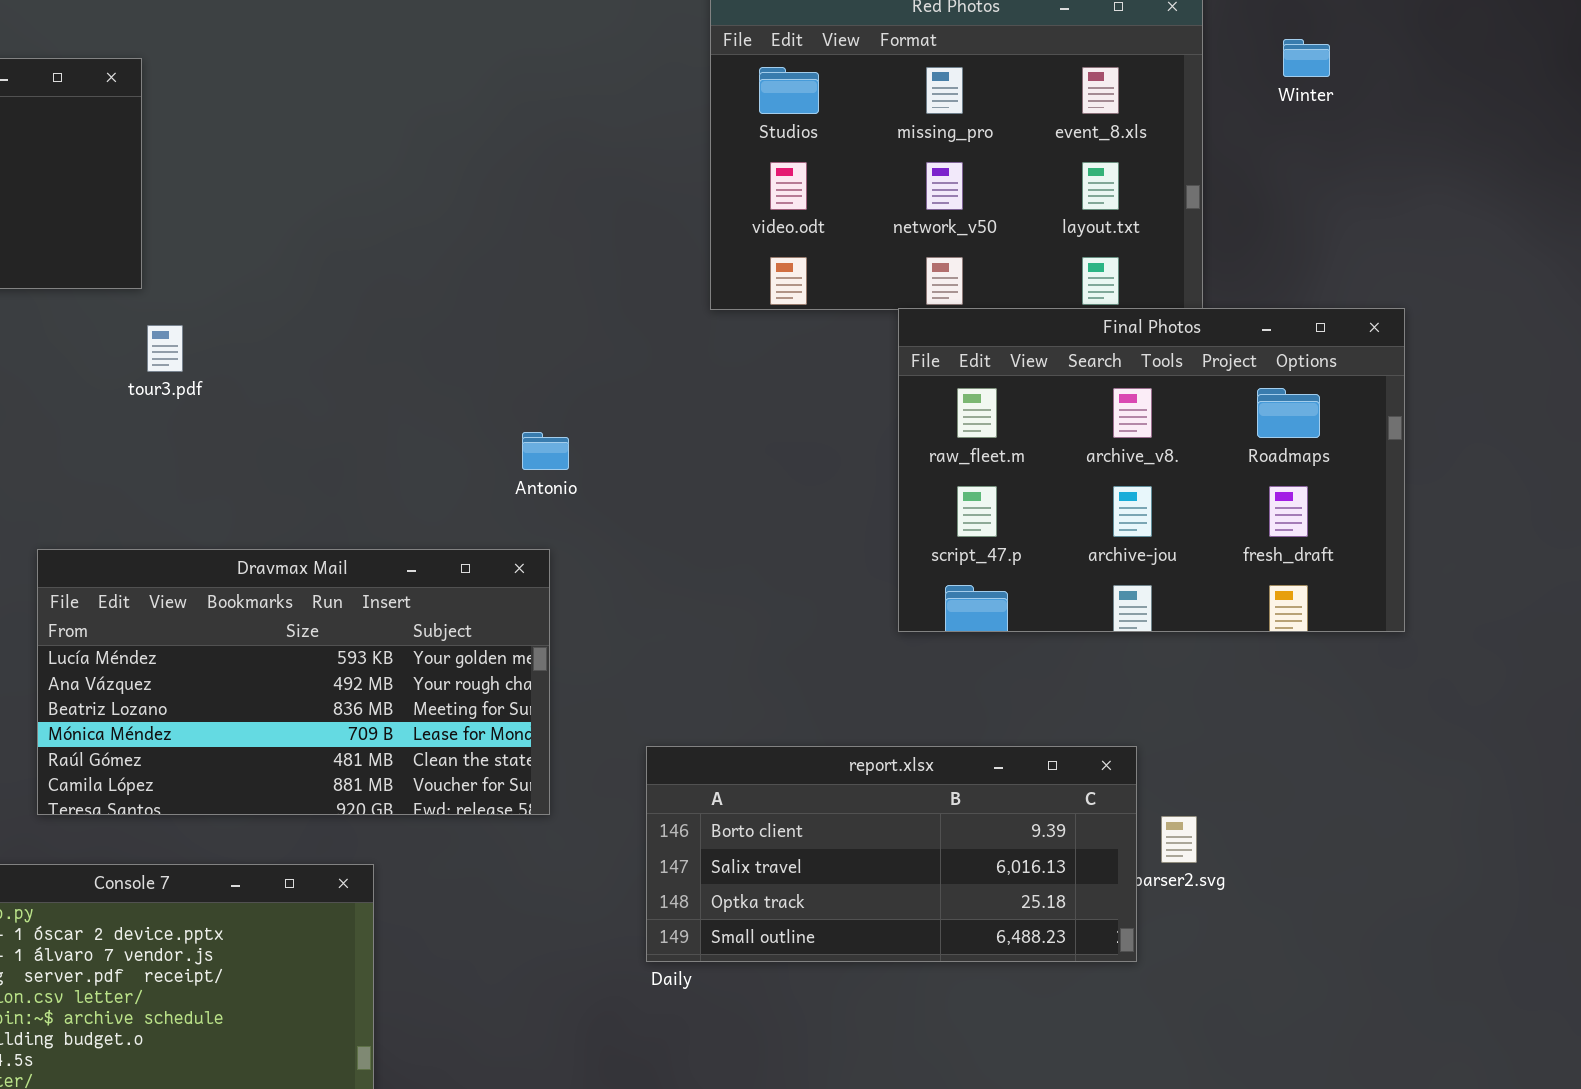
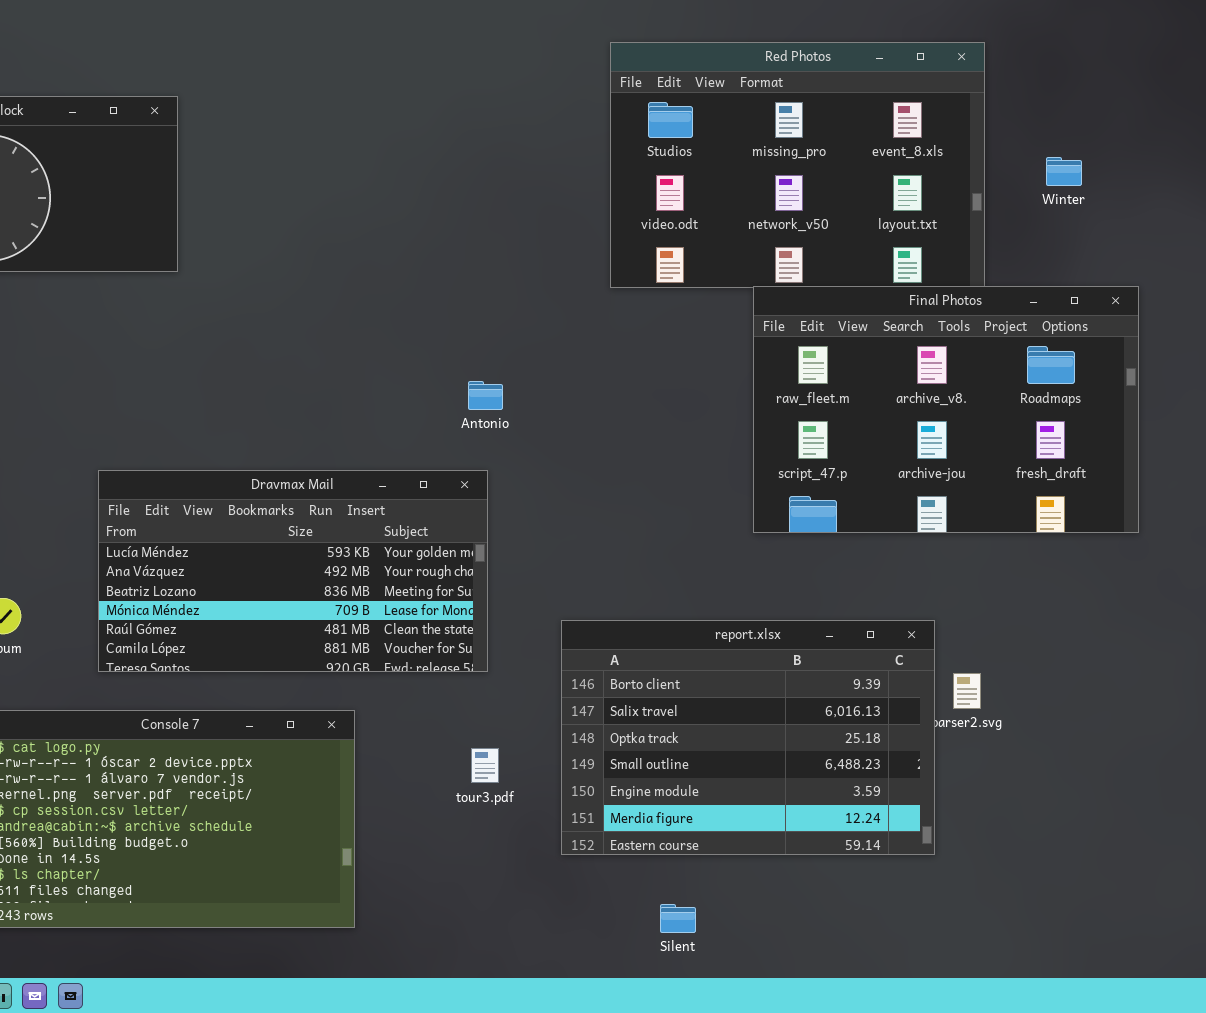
Winter: [1283,39,1330,77] -> [1046,157,1082,186], moved
tour3.pdf: [147,325,183,372] -> [471,748,499,783], moved
report.xlsx: [646,746,1137,962] -> [561,620,935,855], resized

